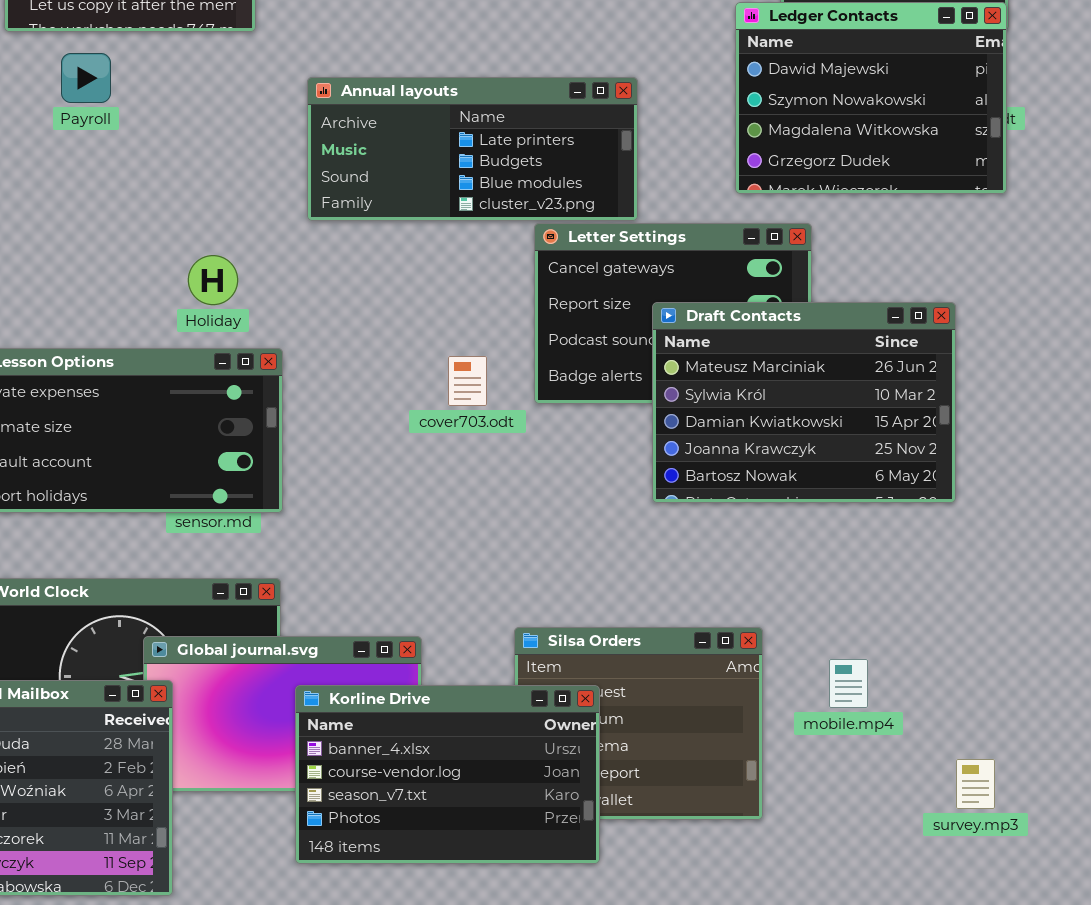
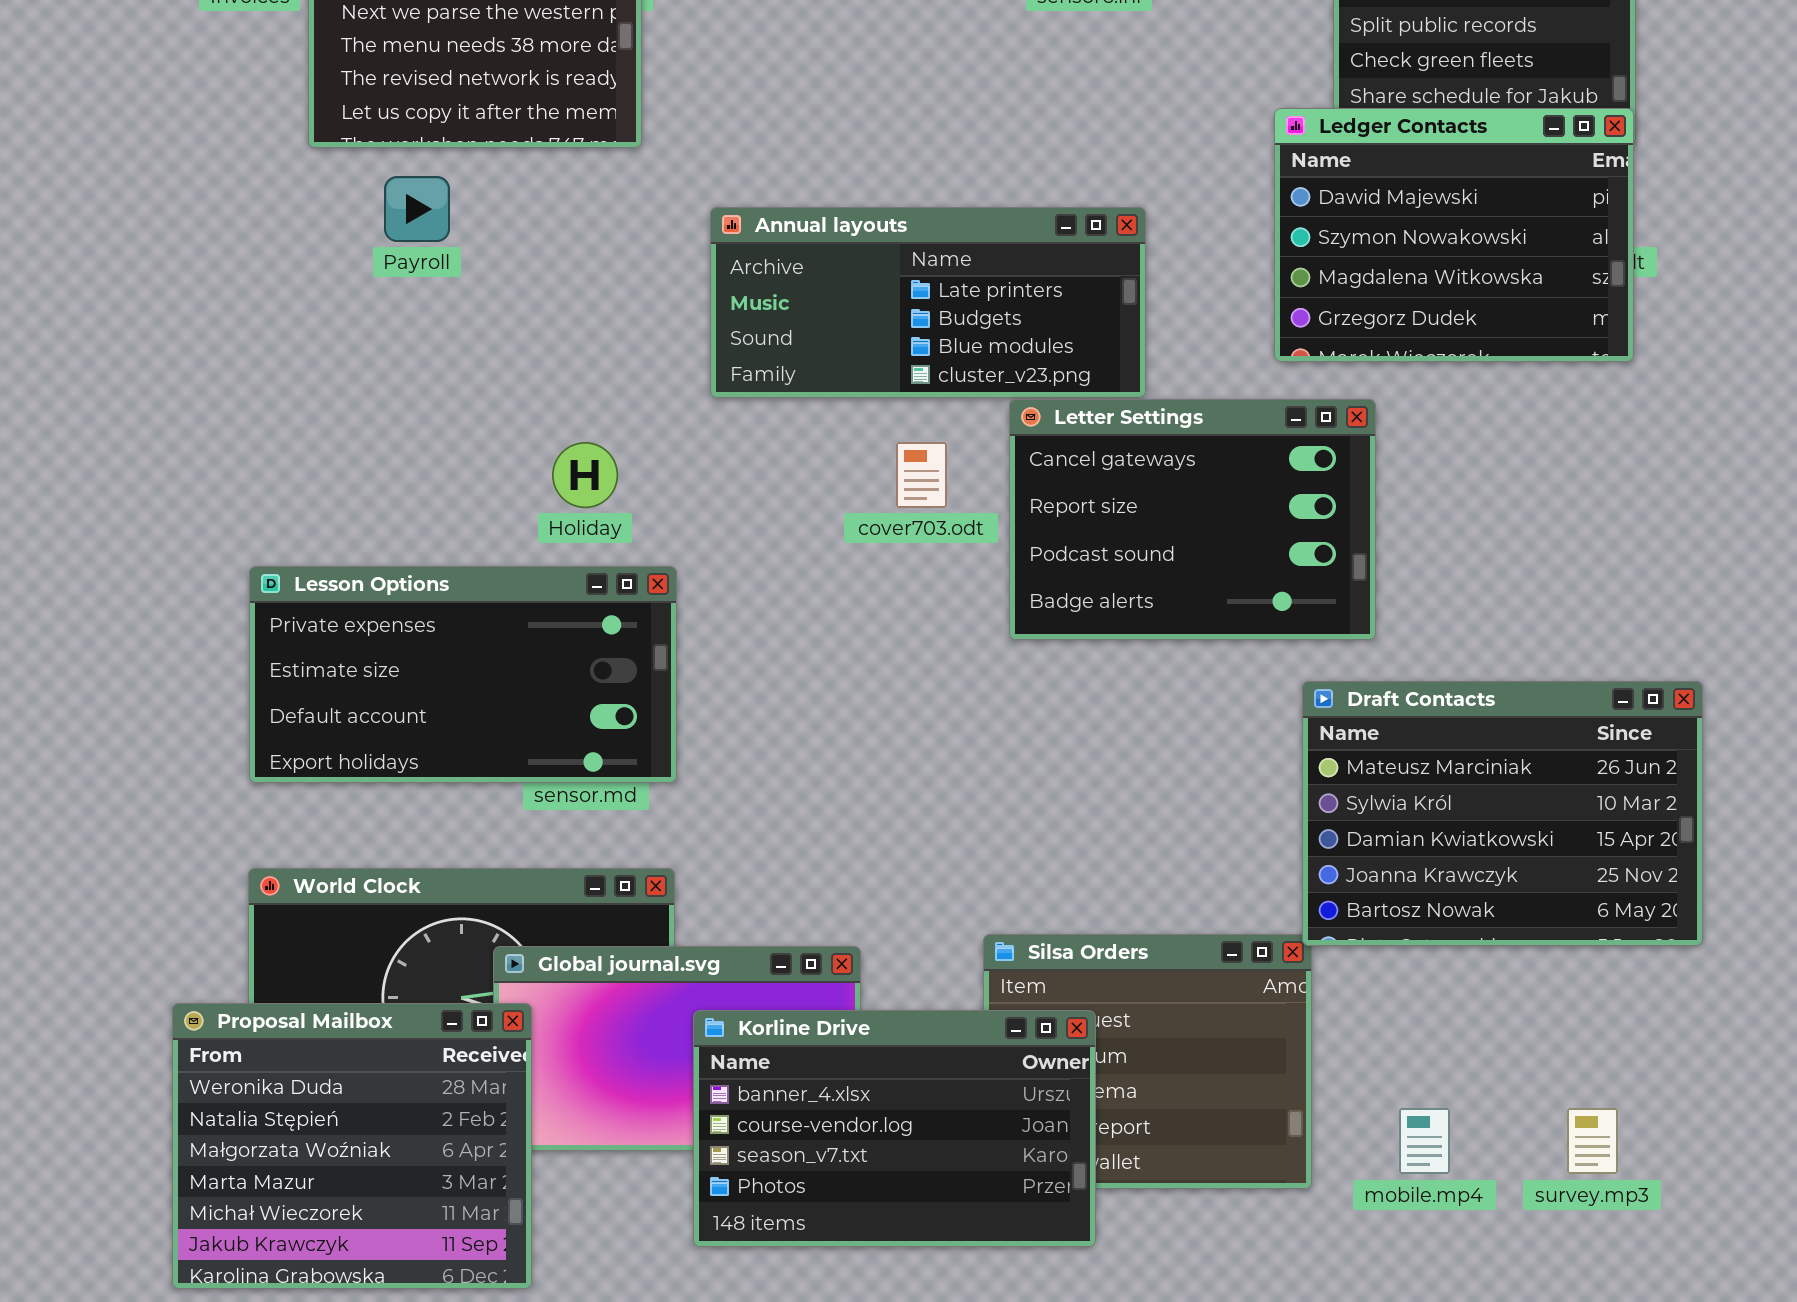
Draft Contacts: [652,302,956,503] -> [1302,681,1703,946], moved
cover703.odt: [448,356,487,406] -> [896,442,947,508], moved
mobile.mp4: [829,659,868,708] -> [1399,1108,1450,1174], moved

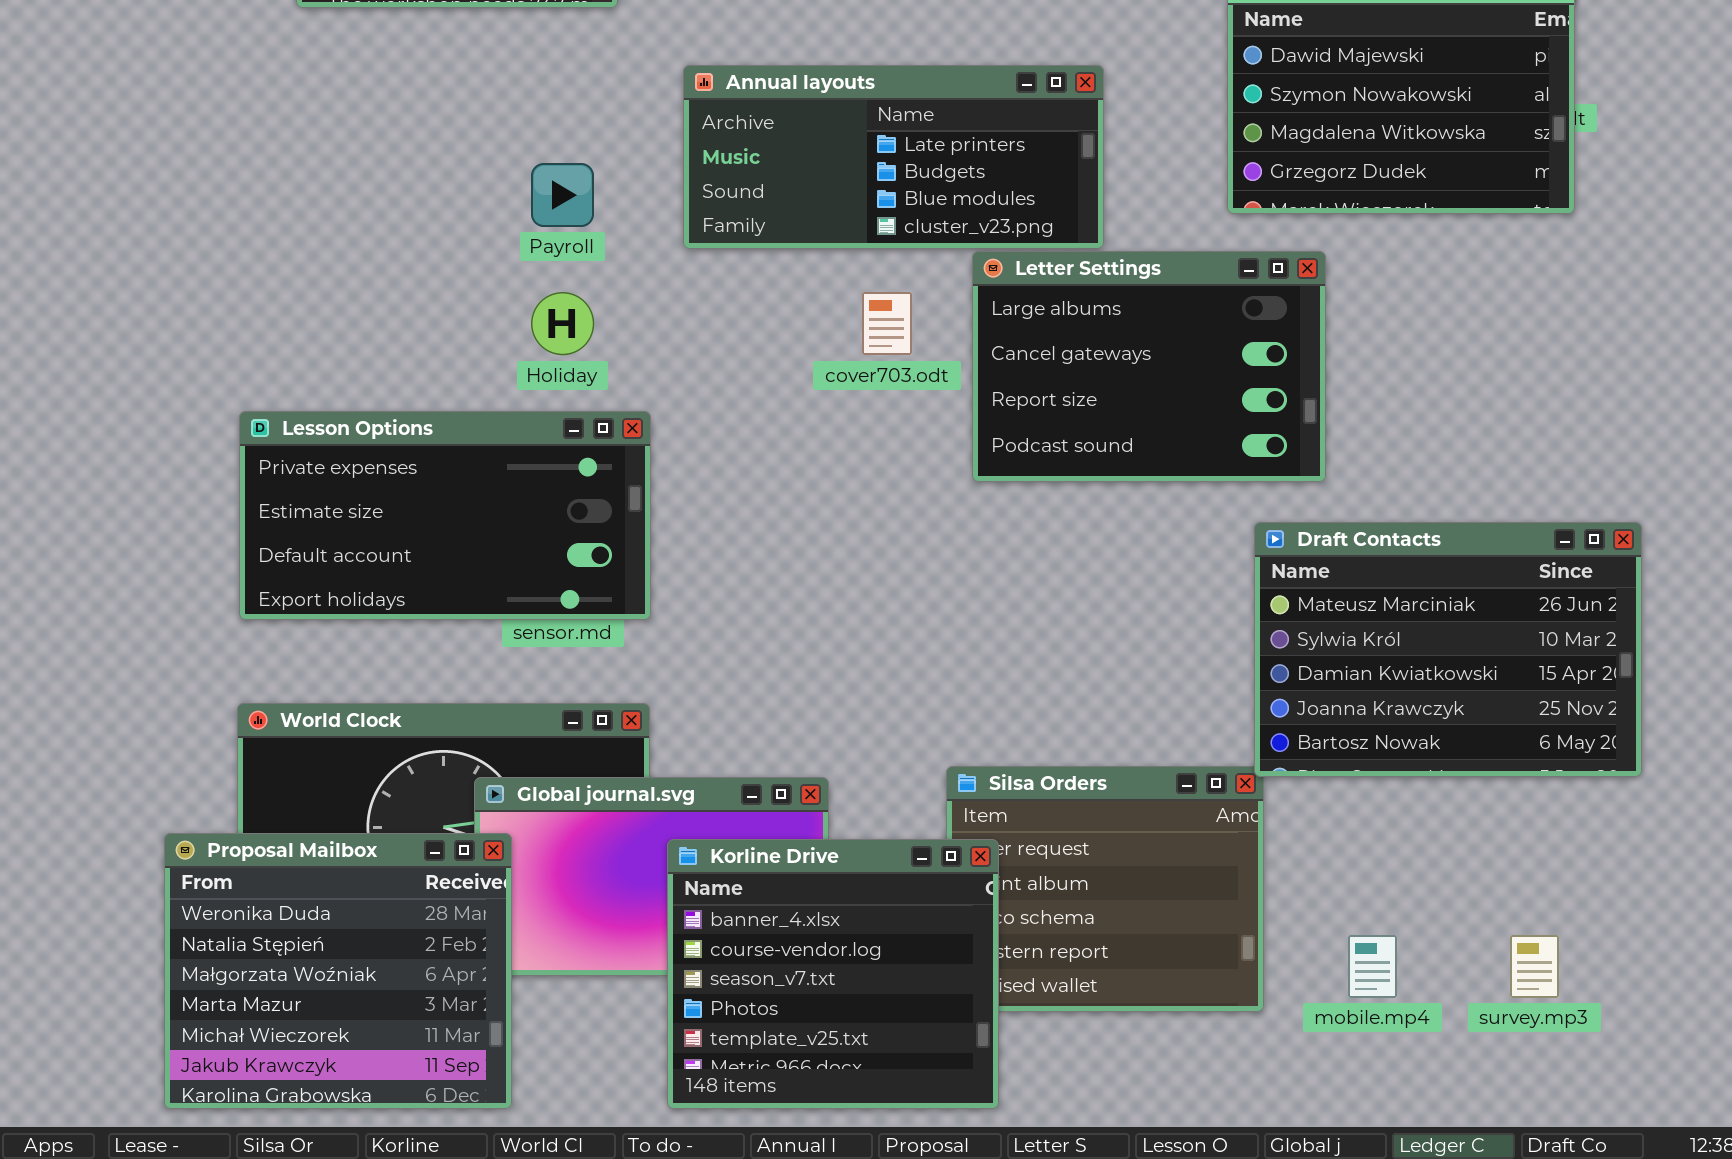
Payroll: [384,176,450,242] -> [531,163,594,227], moved
Letter Settings: [1009,399,1376,640] -> [972,251,1326,482], scrolled up 1 row
Korline Drive: [693,1010,1096,1247] -> [667,839,999,1109], resized

